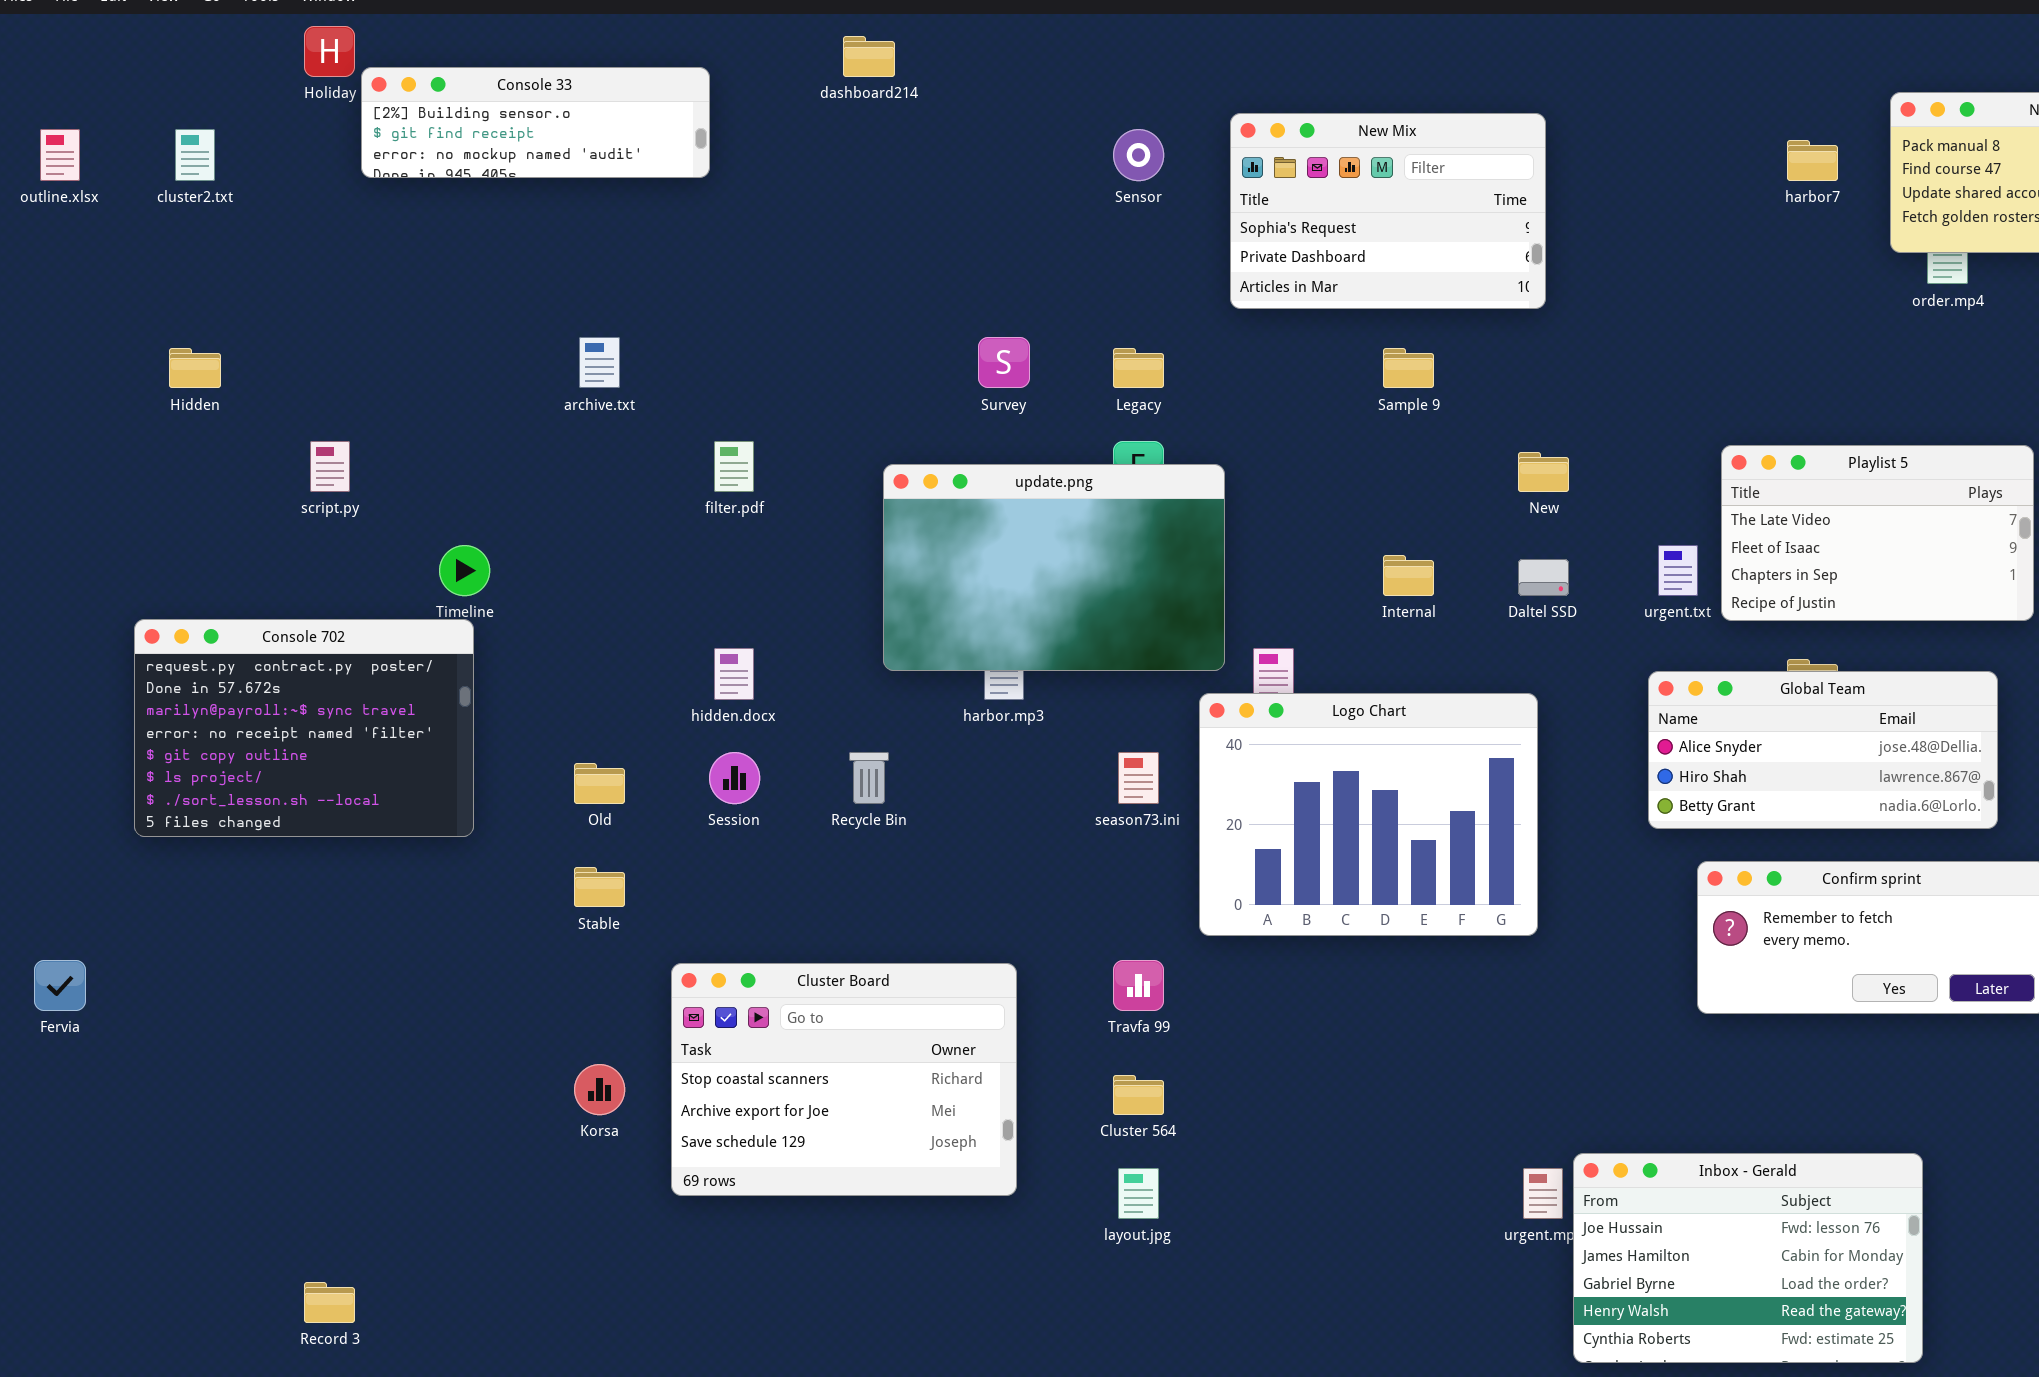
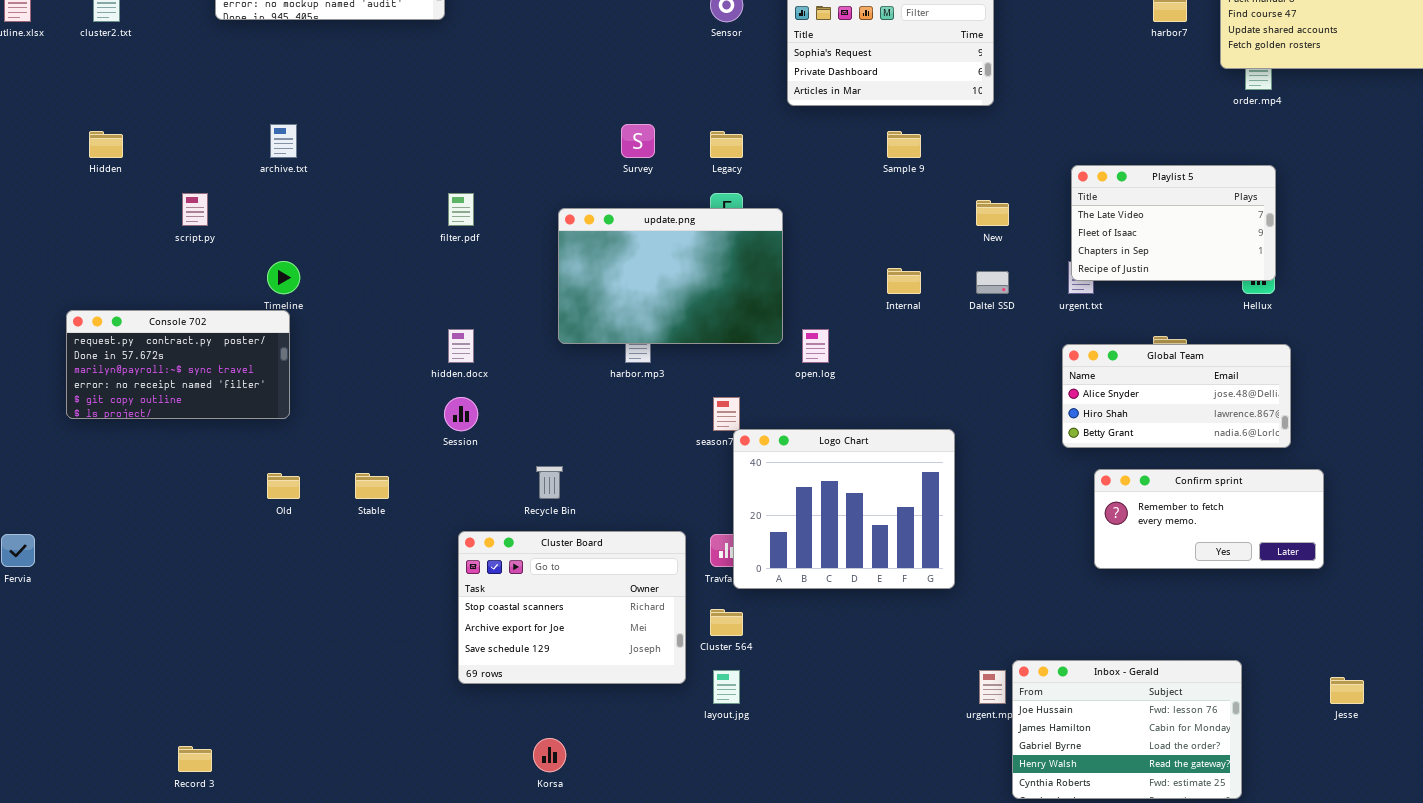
archive.txt: [579,337,620,388] -> [270,124,297,158], moved
Playlist 5: [1721,445,2034,621] -> [1071,165,1276,281], moved
Console 702: [134,619,474,837] -> [66,310,290,419], resized
Logo Chart: [1199,693,1538,936] -> [733,429,955,589], moved
Recycle Bin: [849,752,889,804] -> [536,466,563,499], moved
Old: [574,763,625,804] -> [267,473,300,499], moved
Cluster Board: [671,963,1017,1196] -> [458,531,686,684], moved
Korsa: [574,1064,625,1115] -> [533,738,566,772], moved

